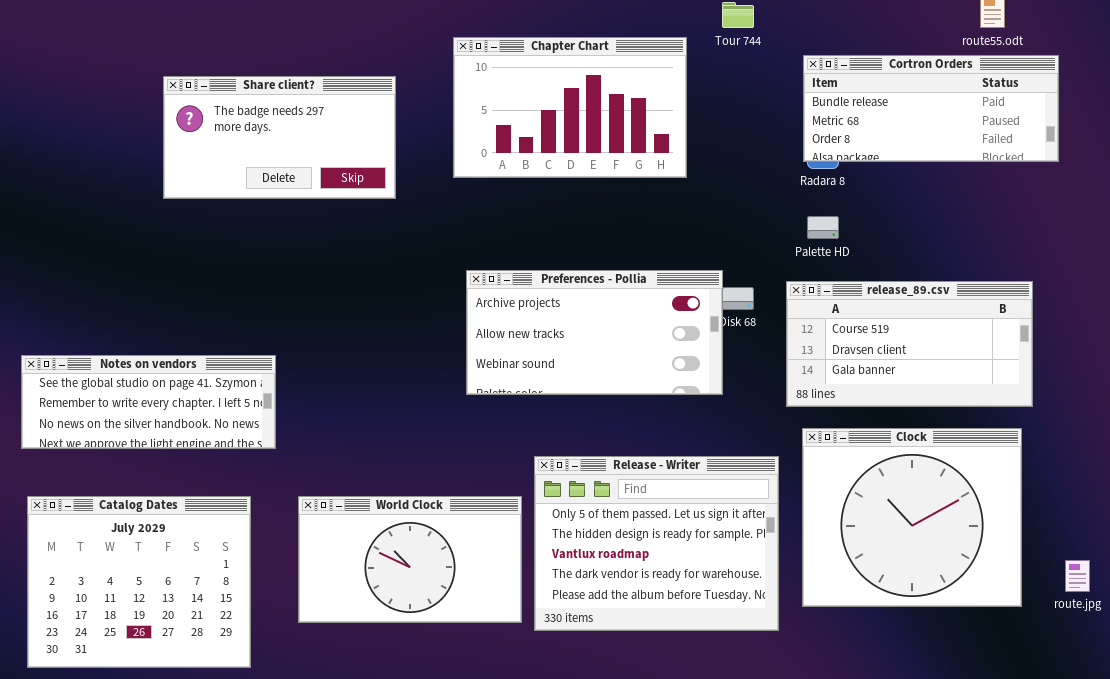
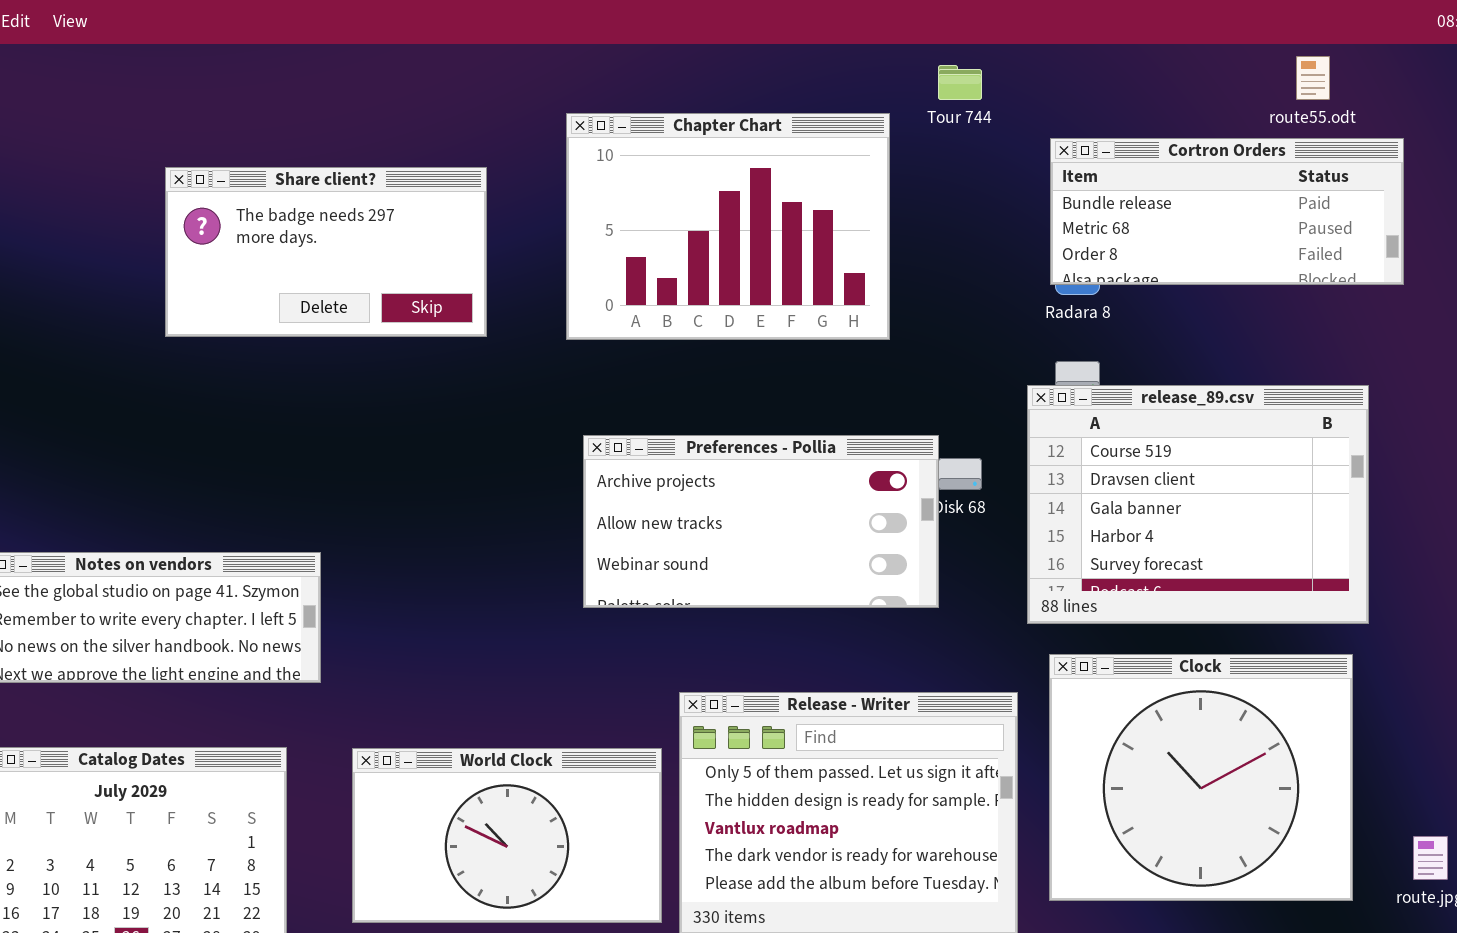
Chapter Chart: [453,37,687,178] -> [566,113,890,340], resized
release_89.csv: [786,281,1033,407] -> [1027,385,1369,624], resized

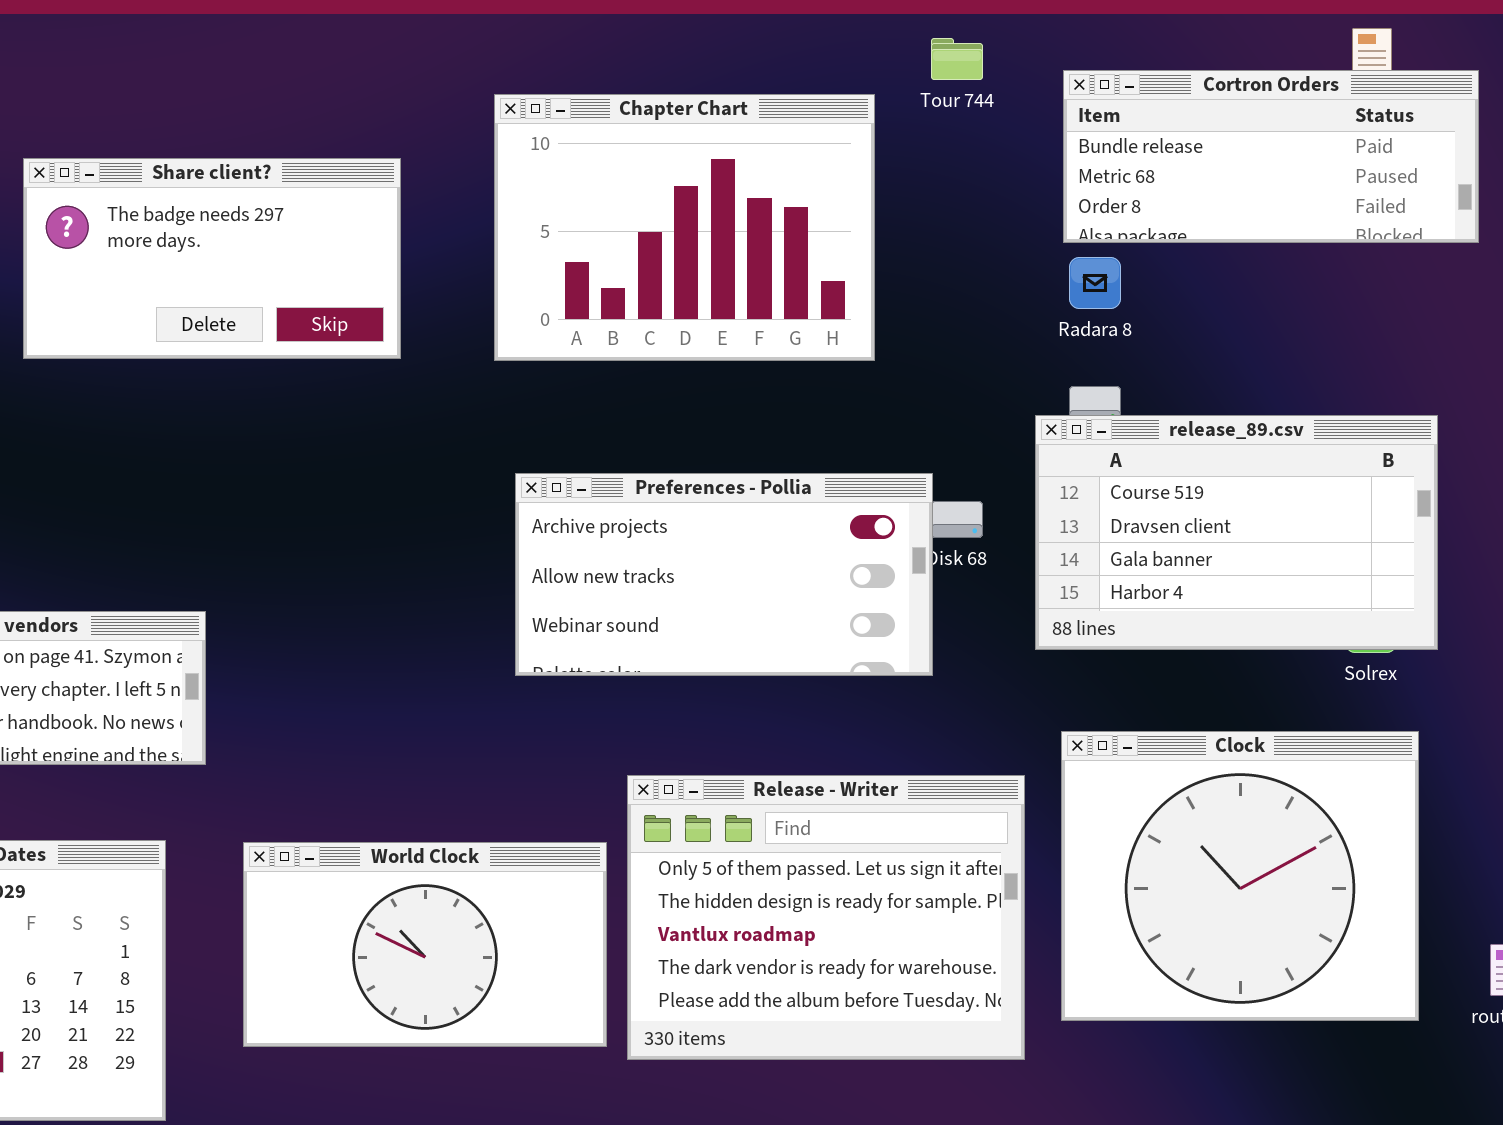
Cortron Orders: [1050,138,1404,285] -> [1063,70,1479,243], moved
release_89.csv: [1027,385,1369,624] -> [1035,415,1438,650], resized

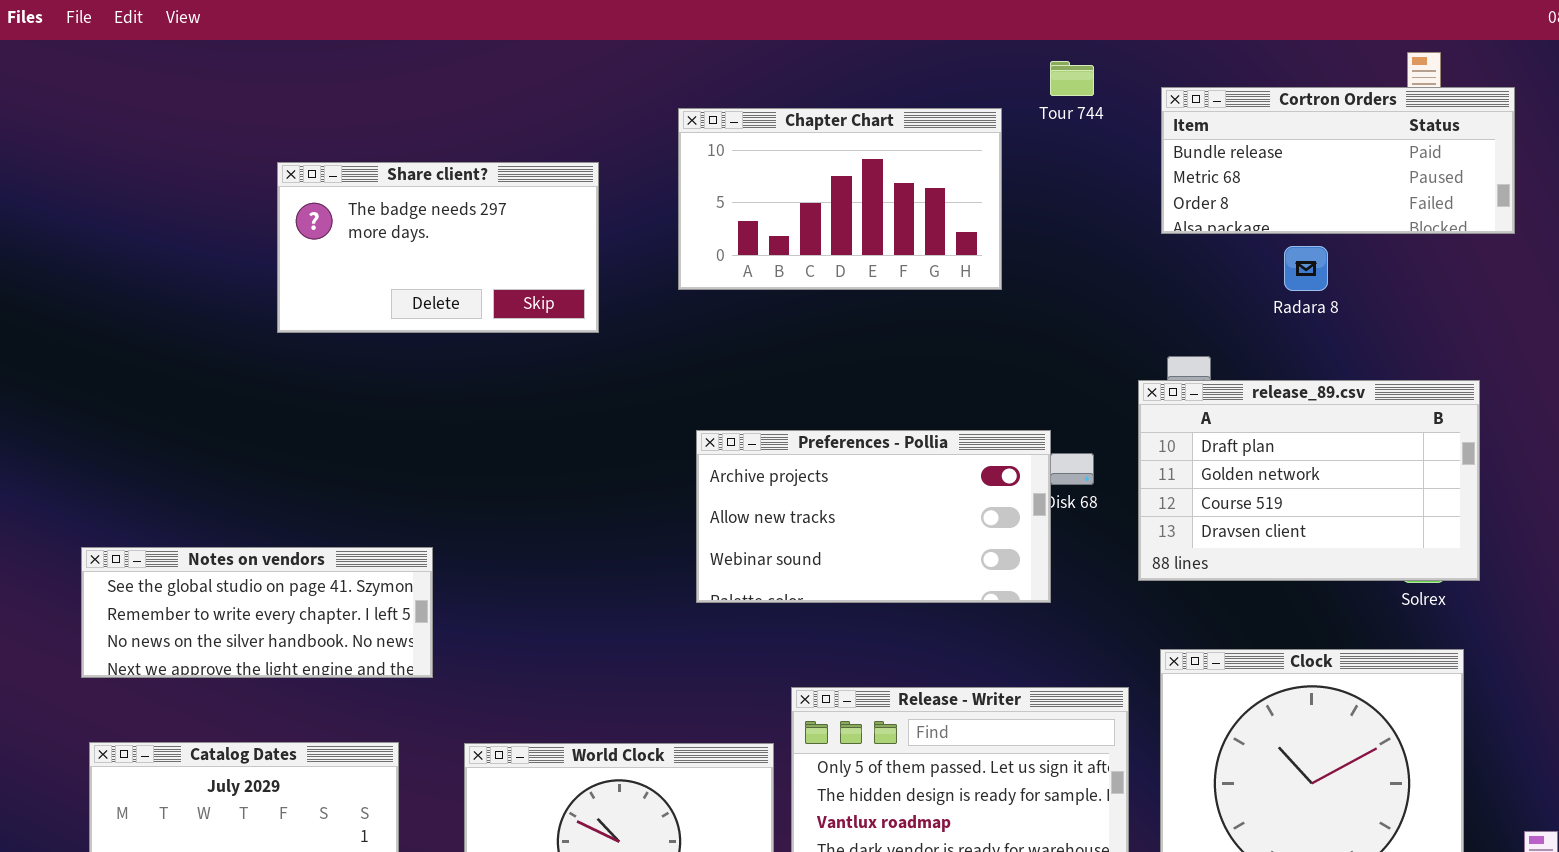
Chapter Chart: [494,94,875,361] -> [678,108,1002,290], resized
Radara 8: [1069,257,1121,309] -> [1284,246,1328,291], moved
release_89.csv: [1035,415,1438,650] -> [1138,380,1480,581], scrolled up 2 rows

